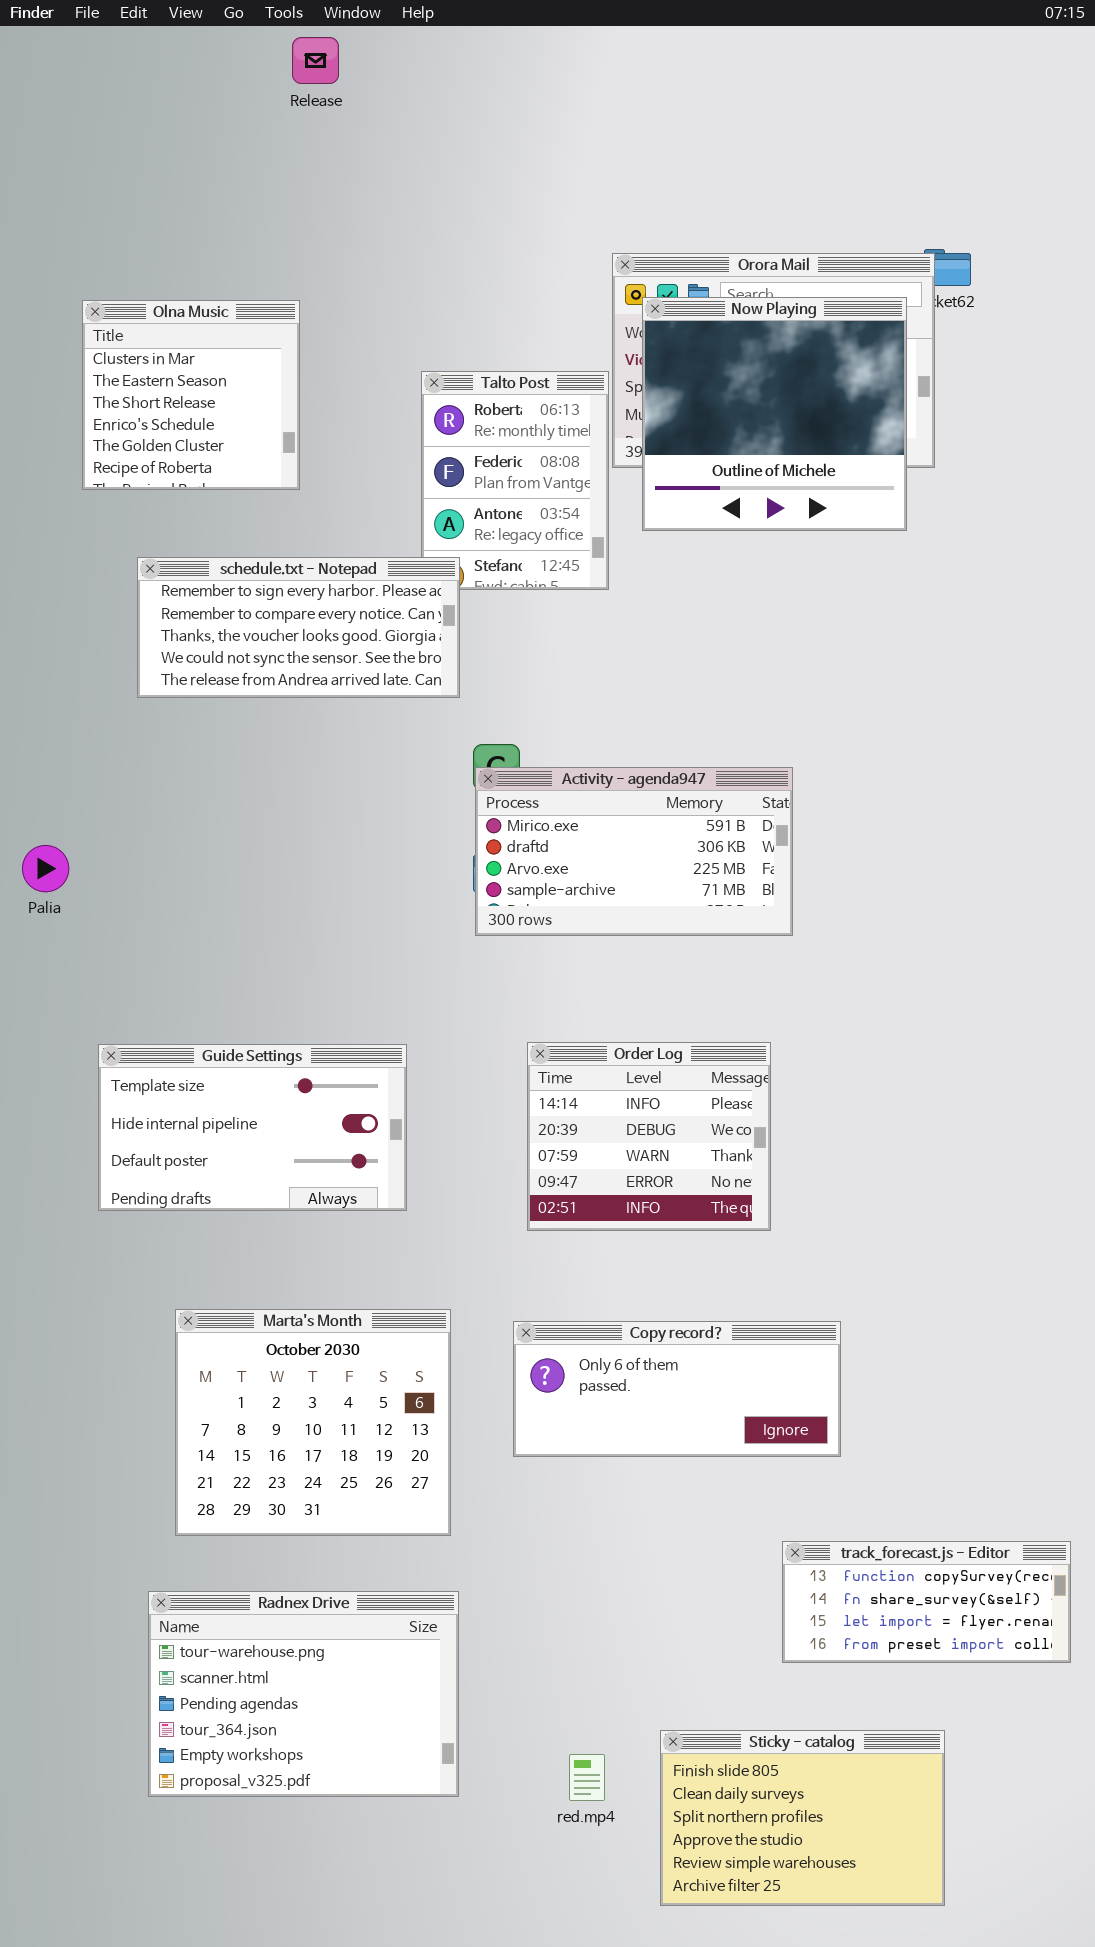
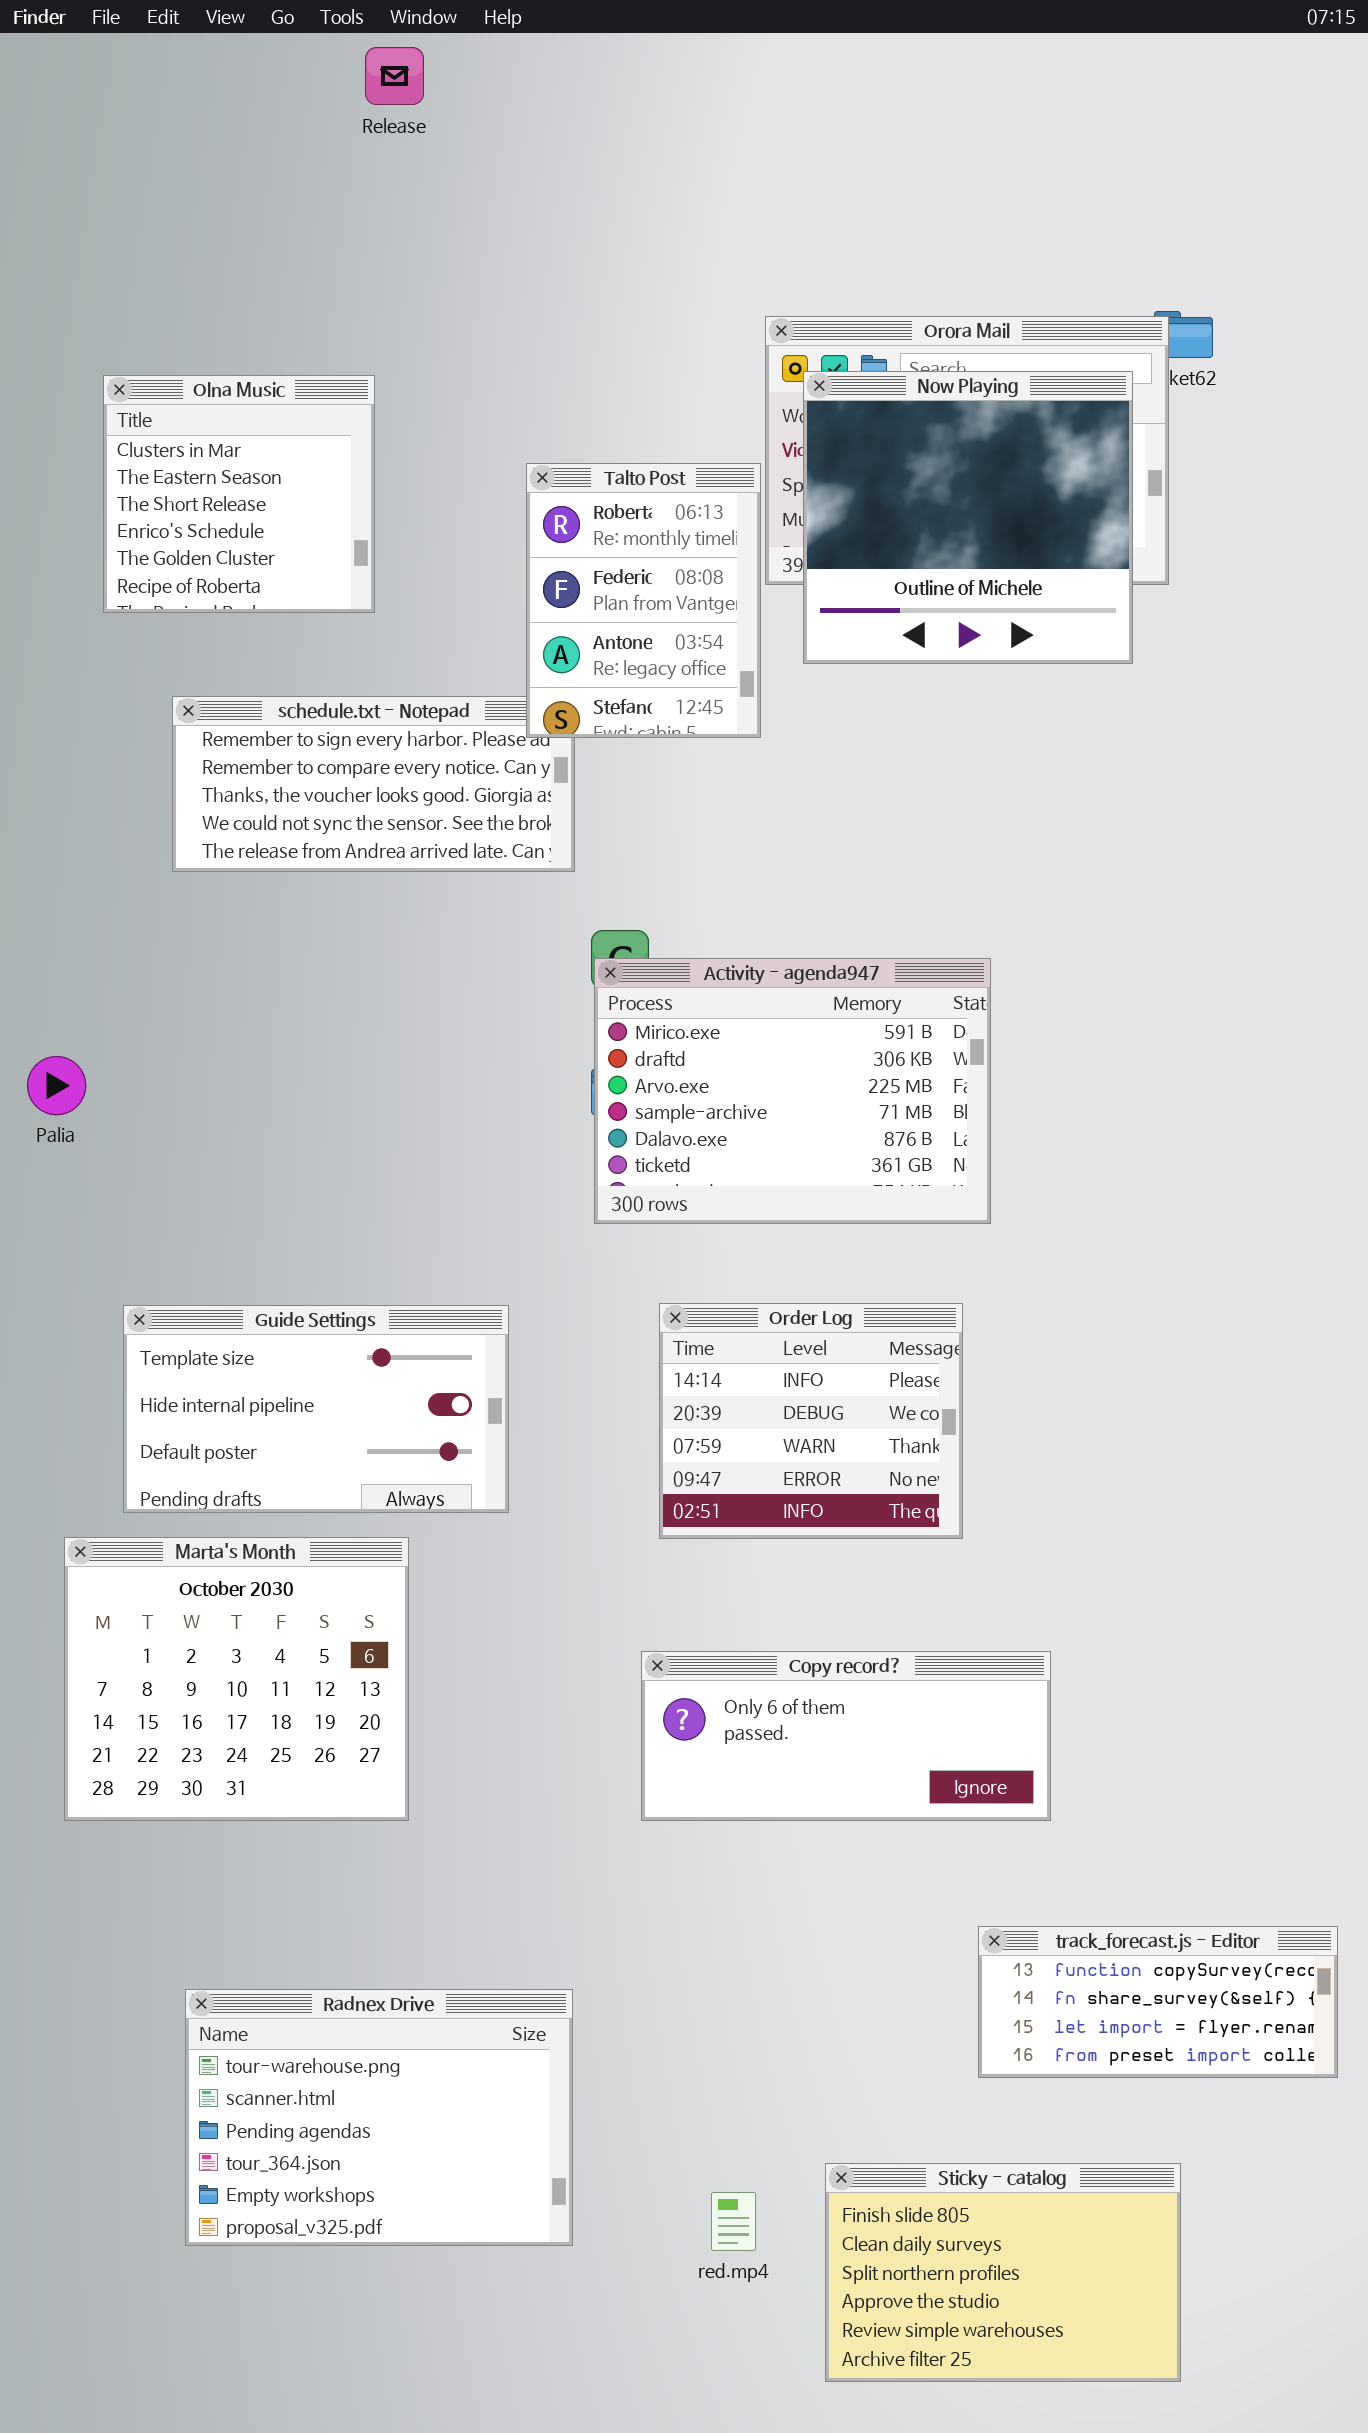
Talto Post: [421,371,609,590] -> [526,463,761,738], raised
Activity - agenda947: [475,767,793,936] -> [594,958,991,1224], resized
Marta's Month: [175,1309,451,1536] -> [64,1537,409,1821], moved

